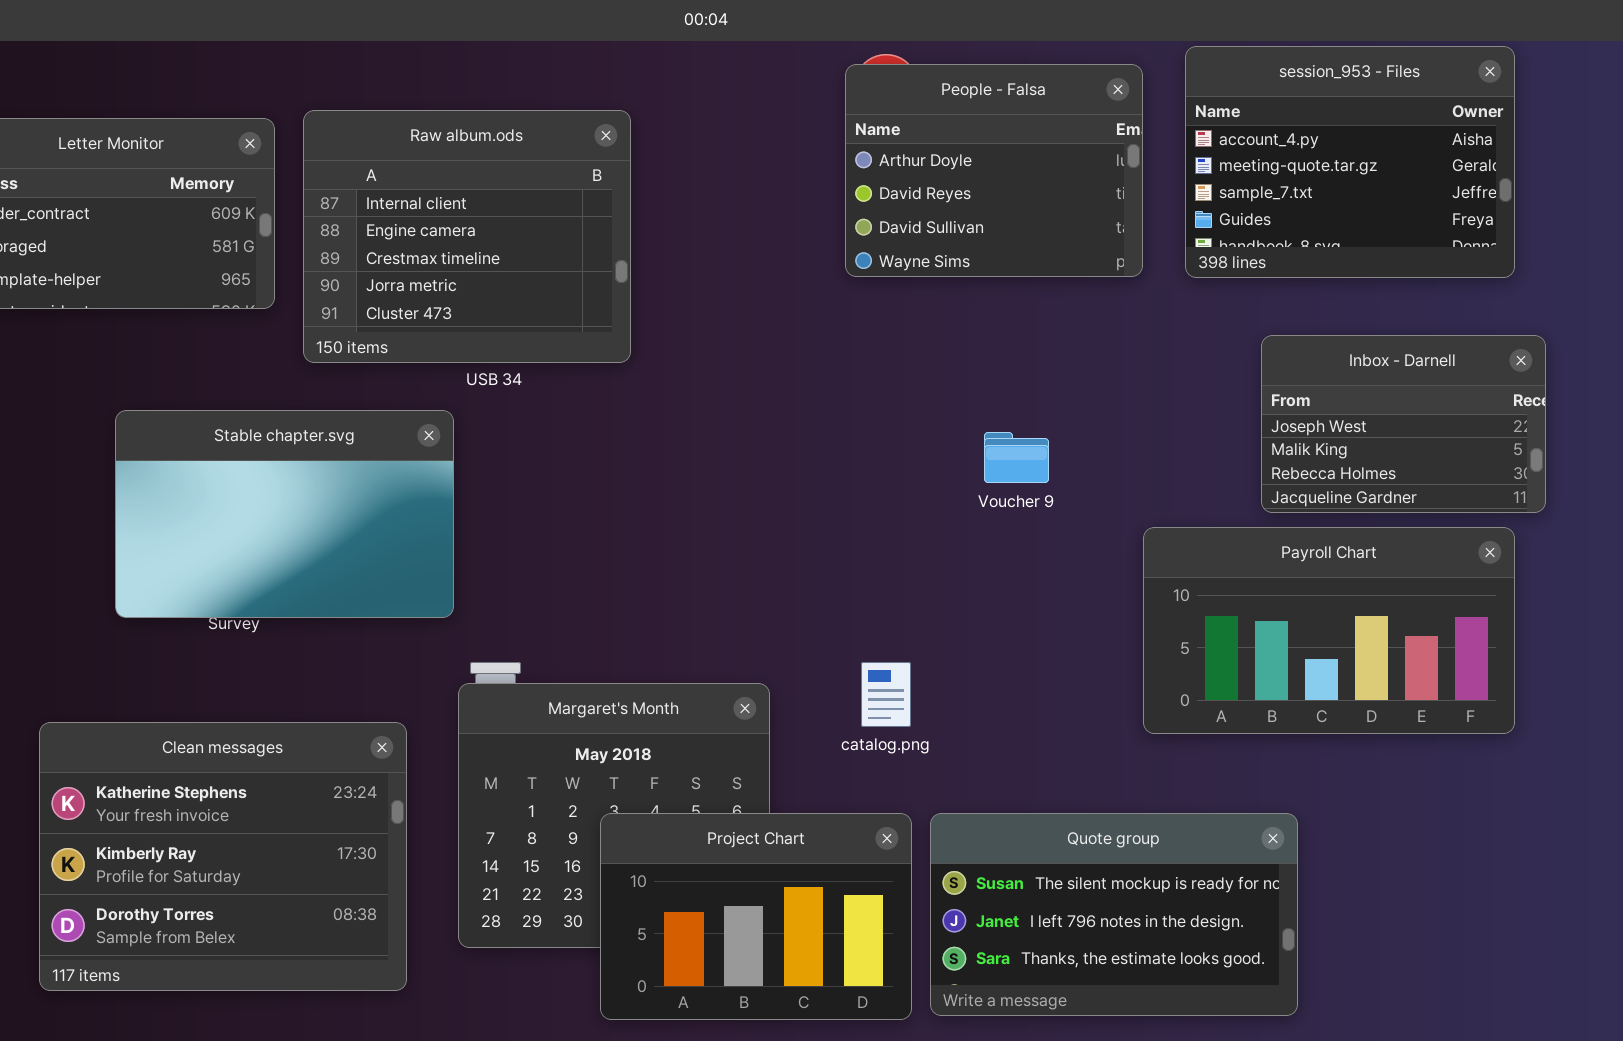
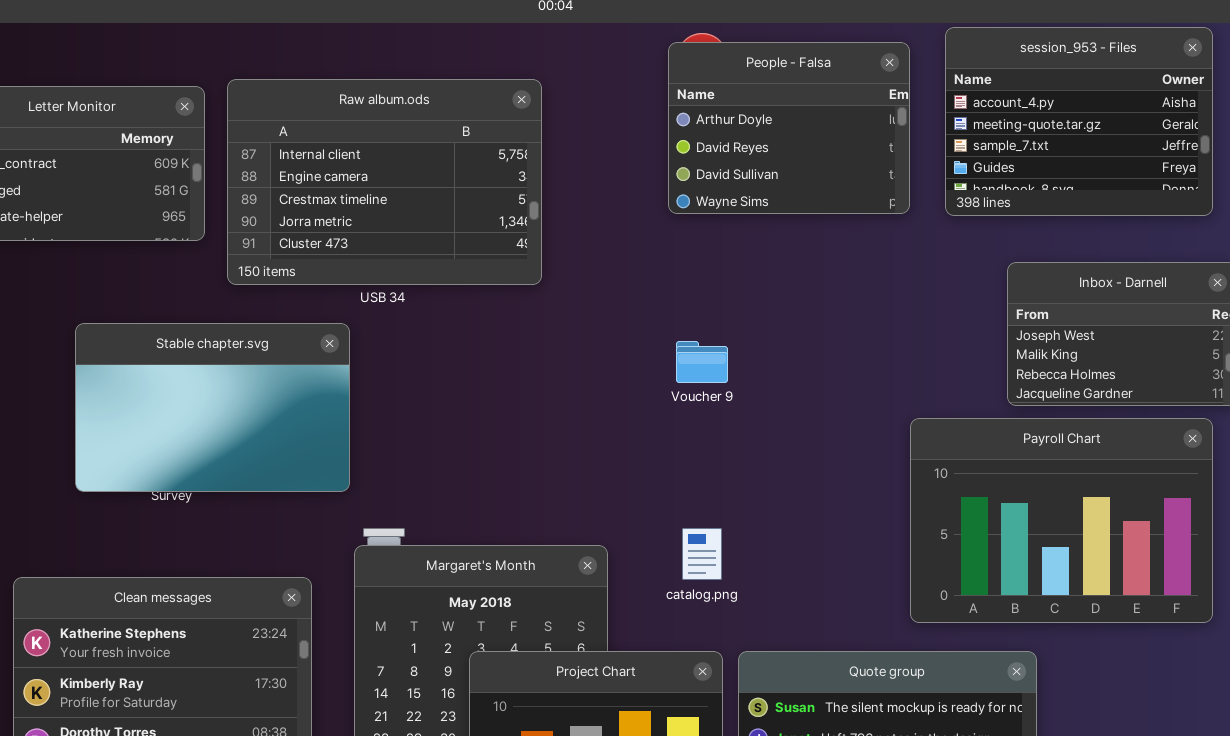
Raw album.ods: [303,110,631,363] -> [227,79,542,285], resized
Voucher 9: [984,432,1049,483] -> [676,341,728,383], moved
Payroll Chart: [1143,527,1515,734] -> [910,418,1213,623], resized

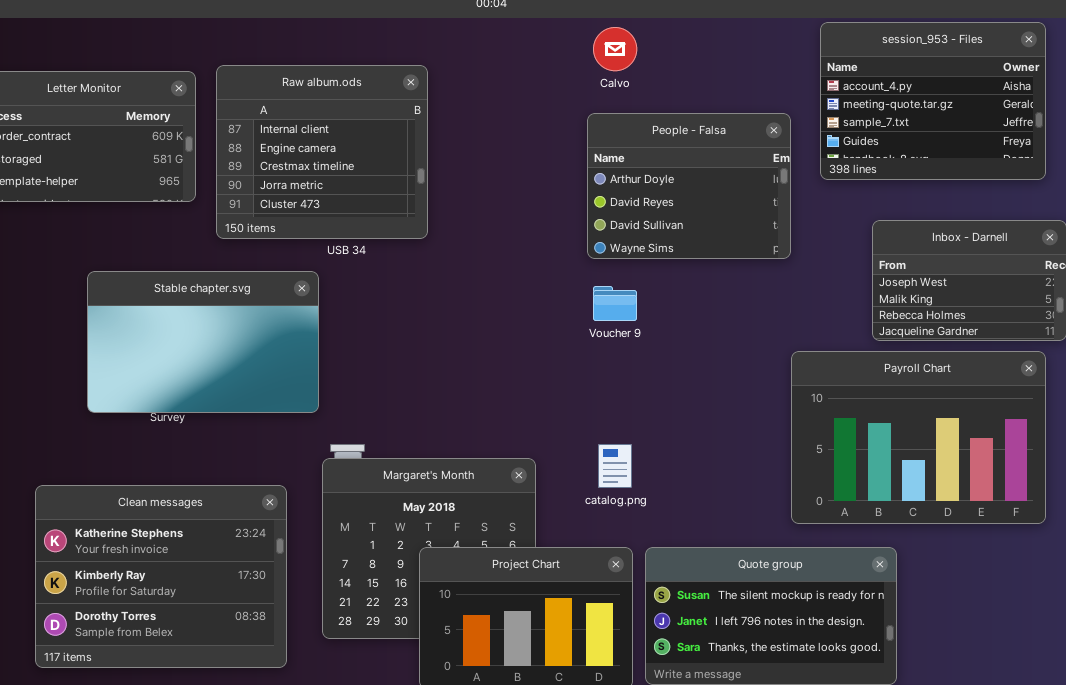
People - Falsa: [668,42,910,214] -> [587,113,791,259], moved
Raw album.ods: [227,79,542,285] -> [216,65,428,239], resized

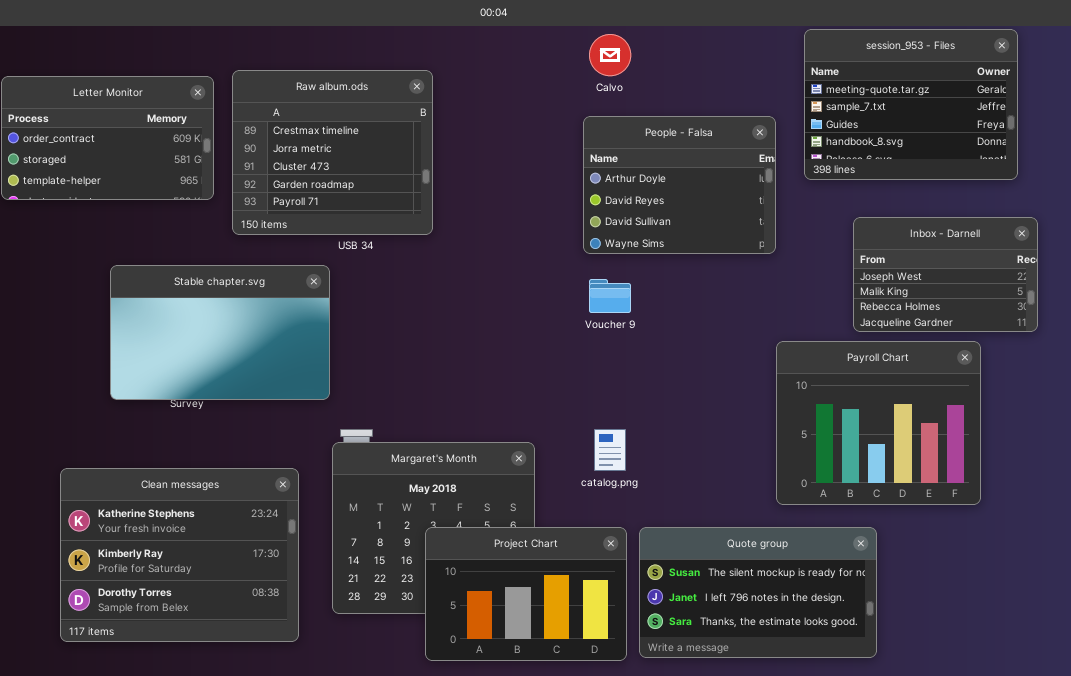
session_953 - Files: [820,22,1046,180] -> [804,29,1018,180], scrolled down 1 row
Raw album.ods: [216,65,428,239] -> [232,70,433,235], scrolled down 2 rows
Payroll Chart: [791,351,1046,524] -> [776,341,981,505], resized

